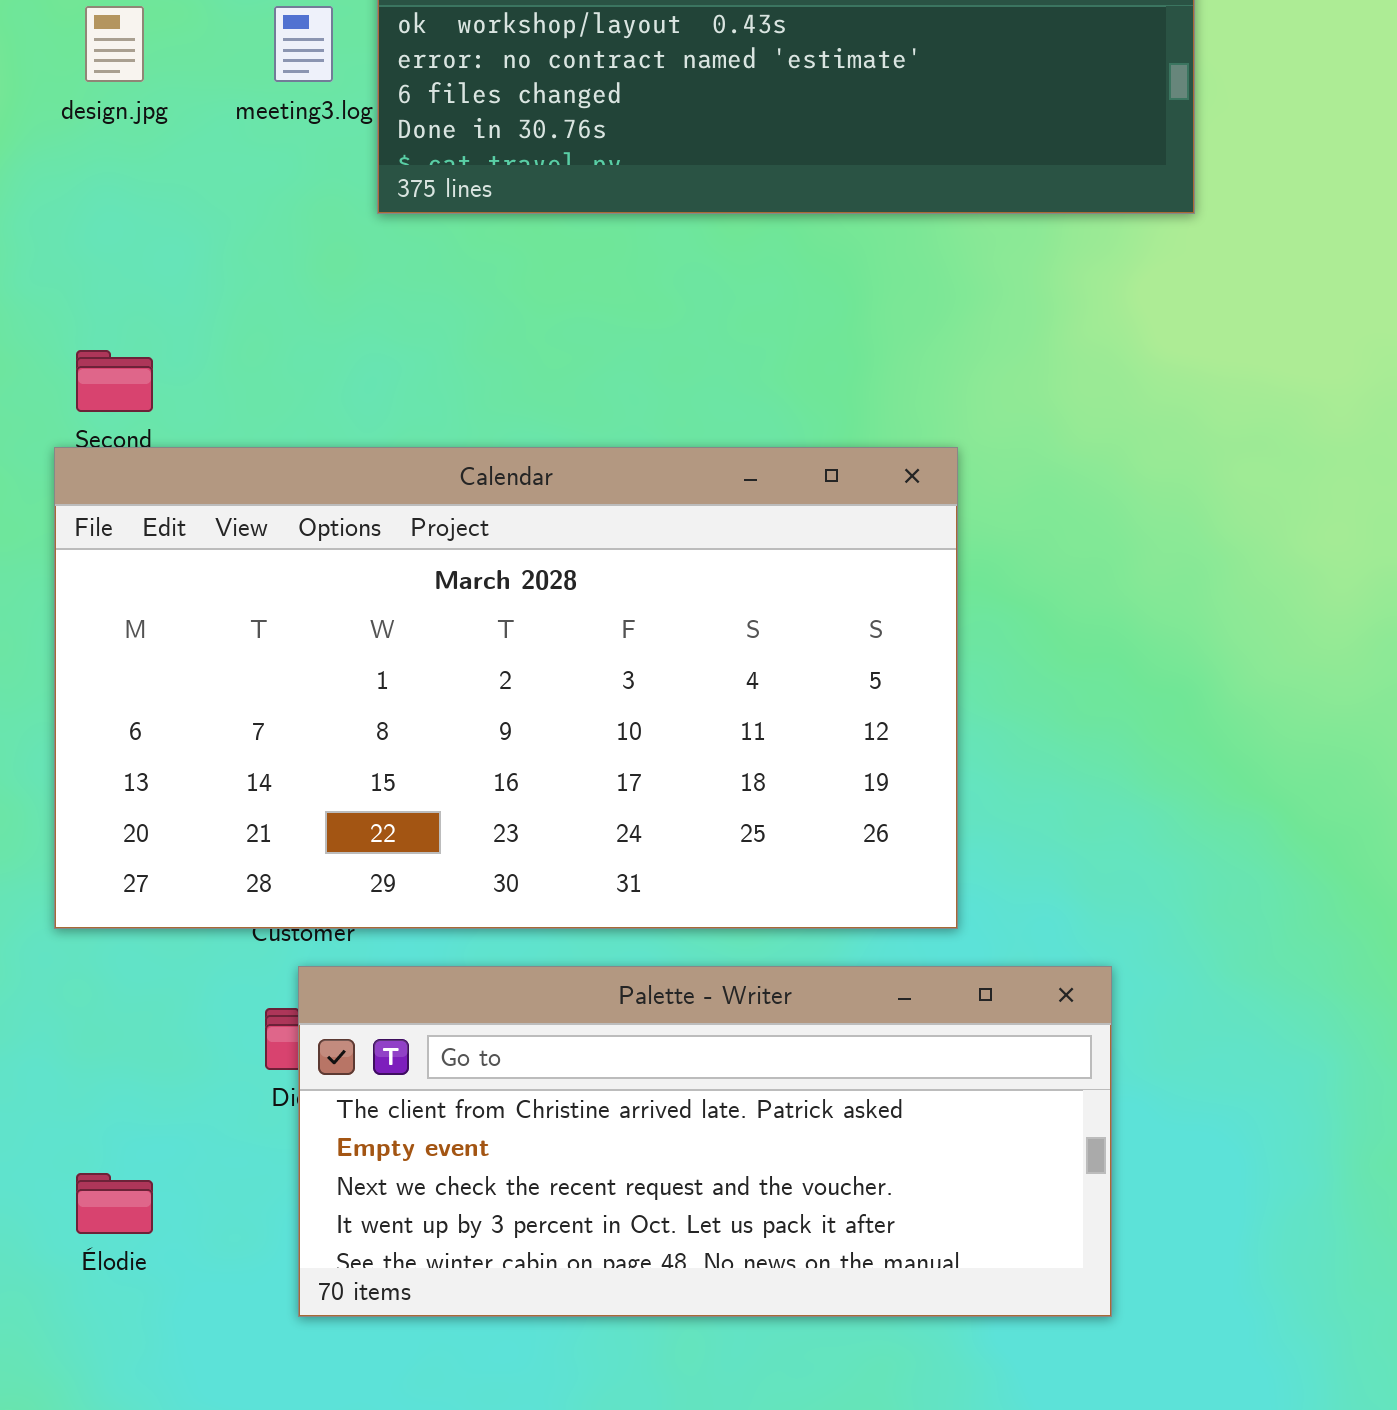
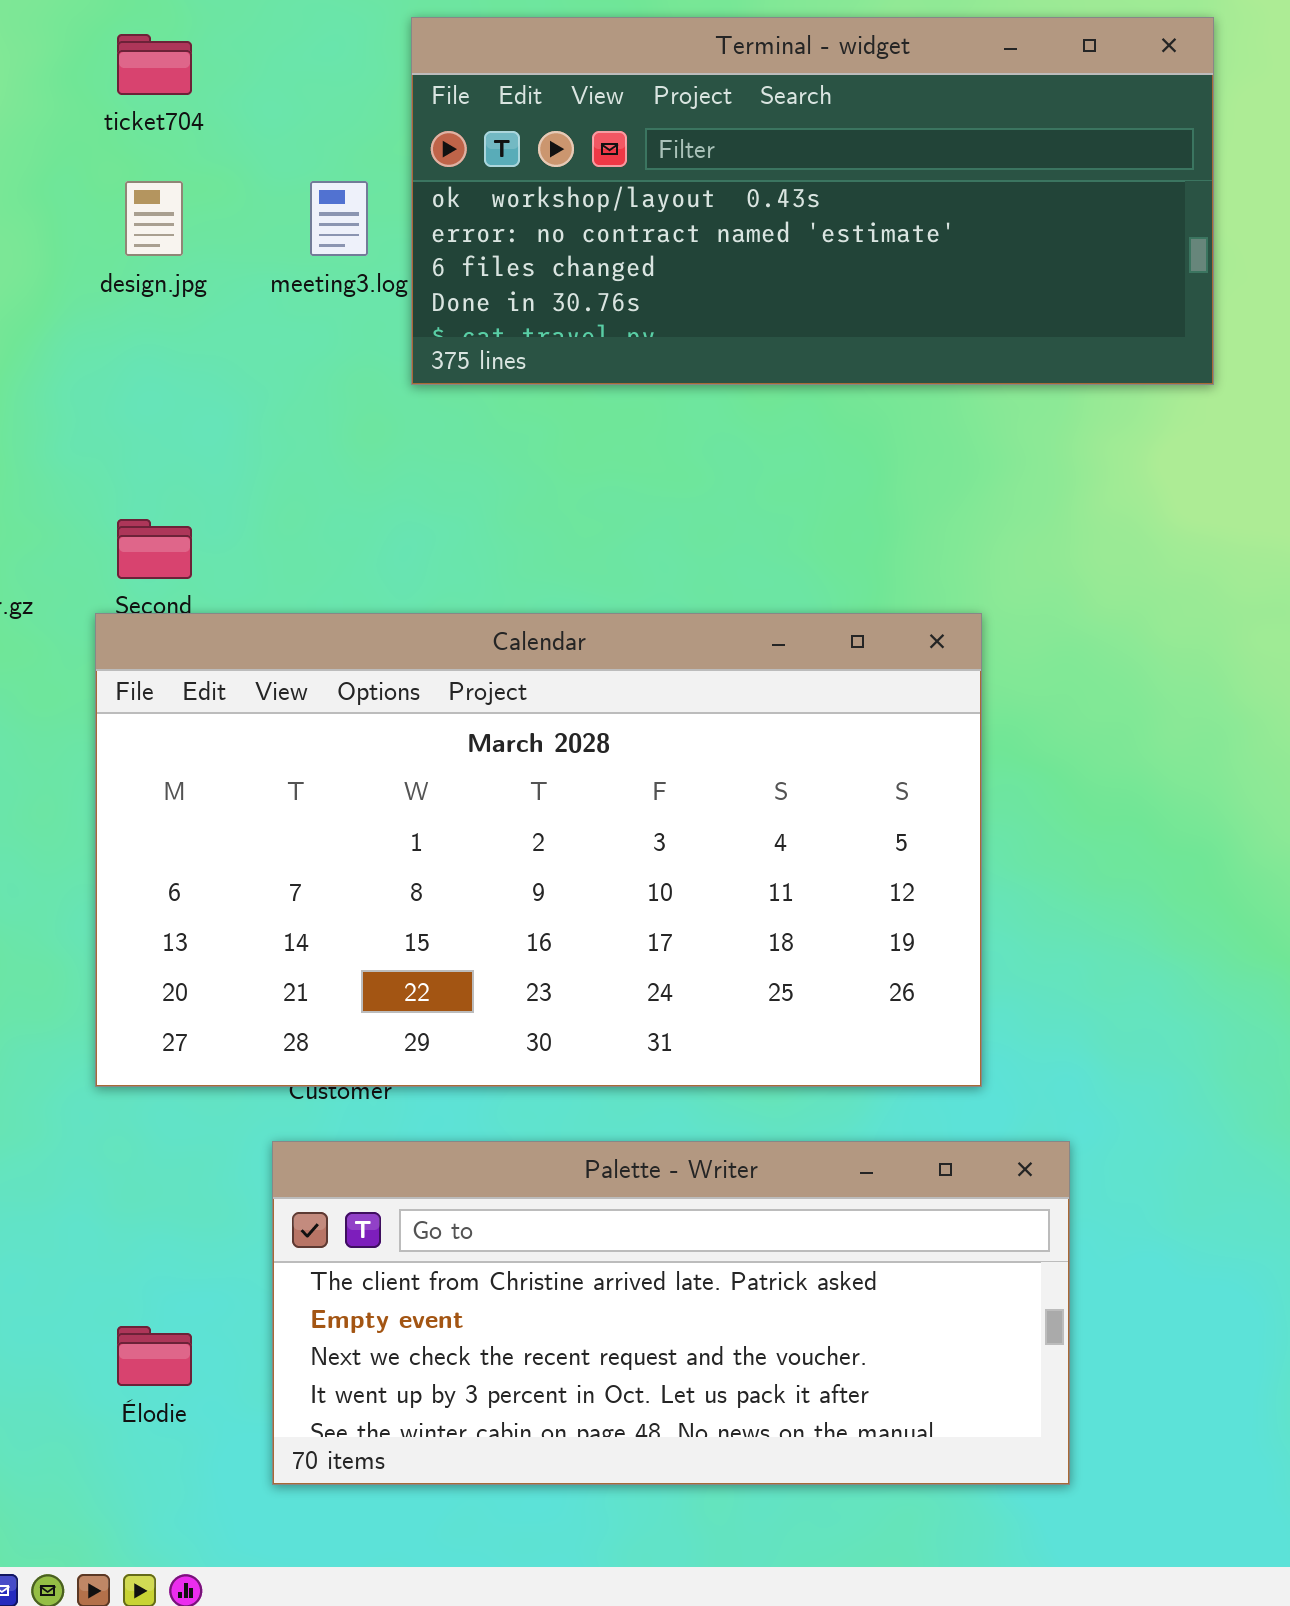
Palette - Writer: [298,966,1112,1317] -> [272,1141,1070,1485], moved

